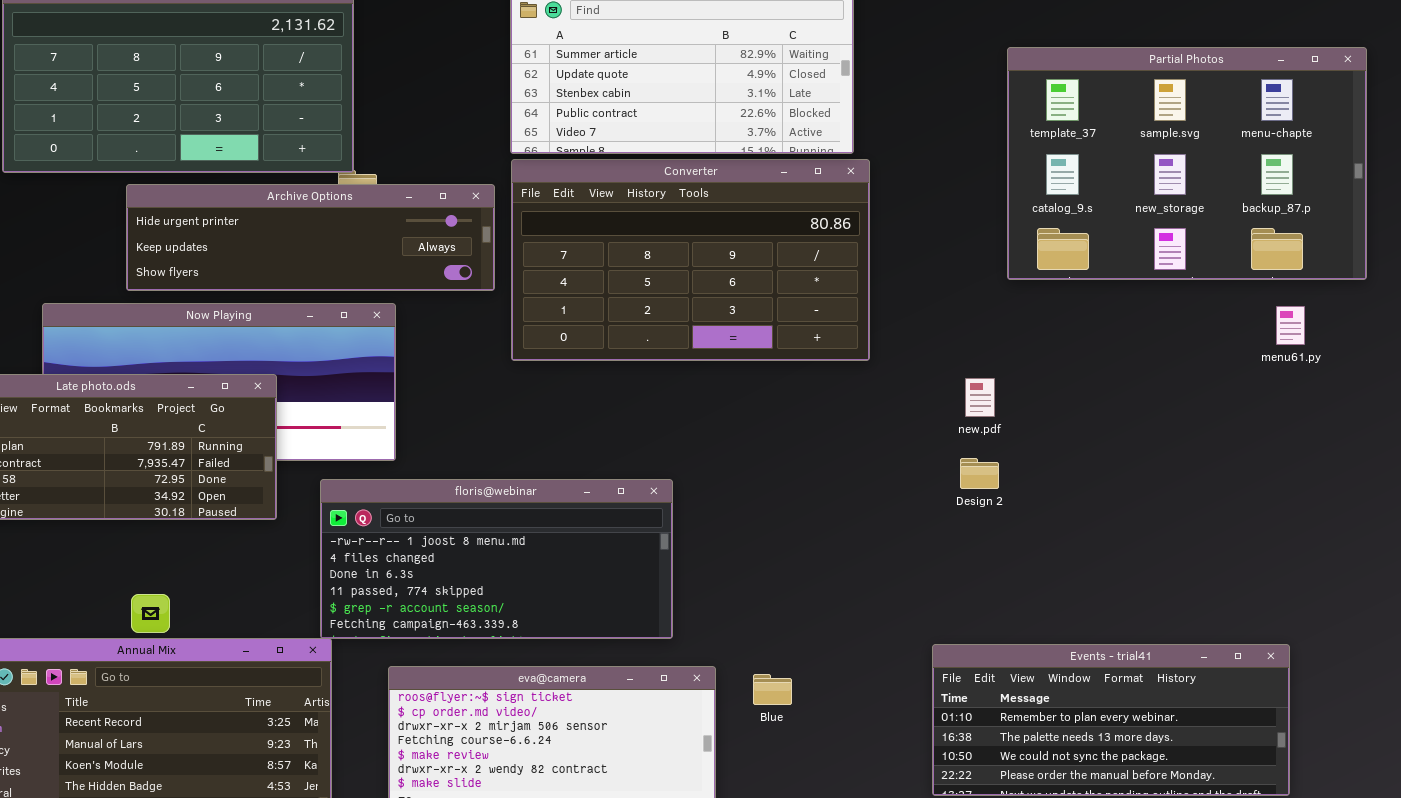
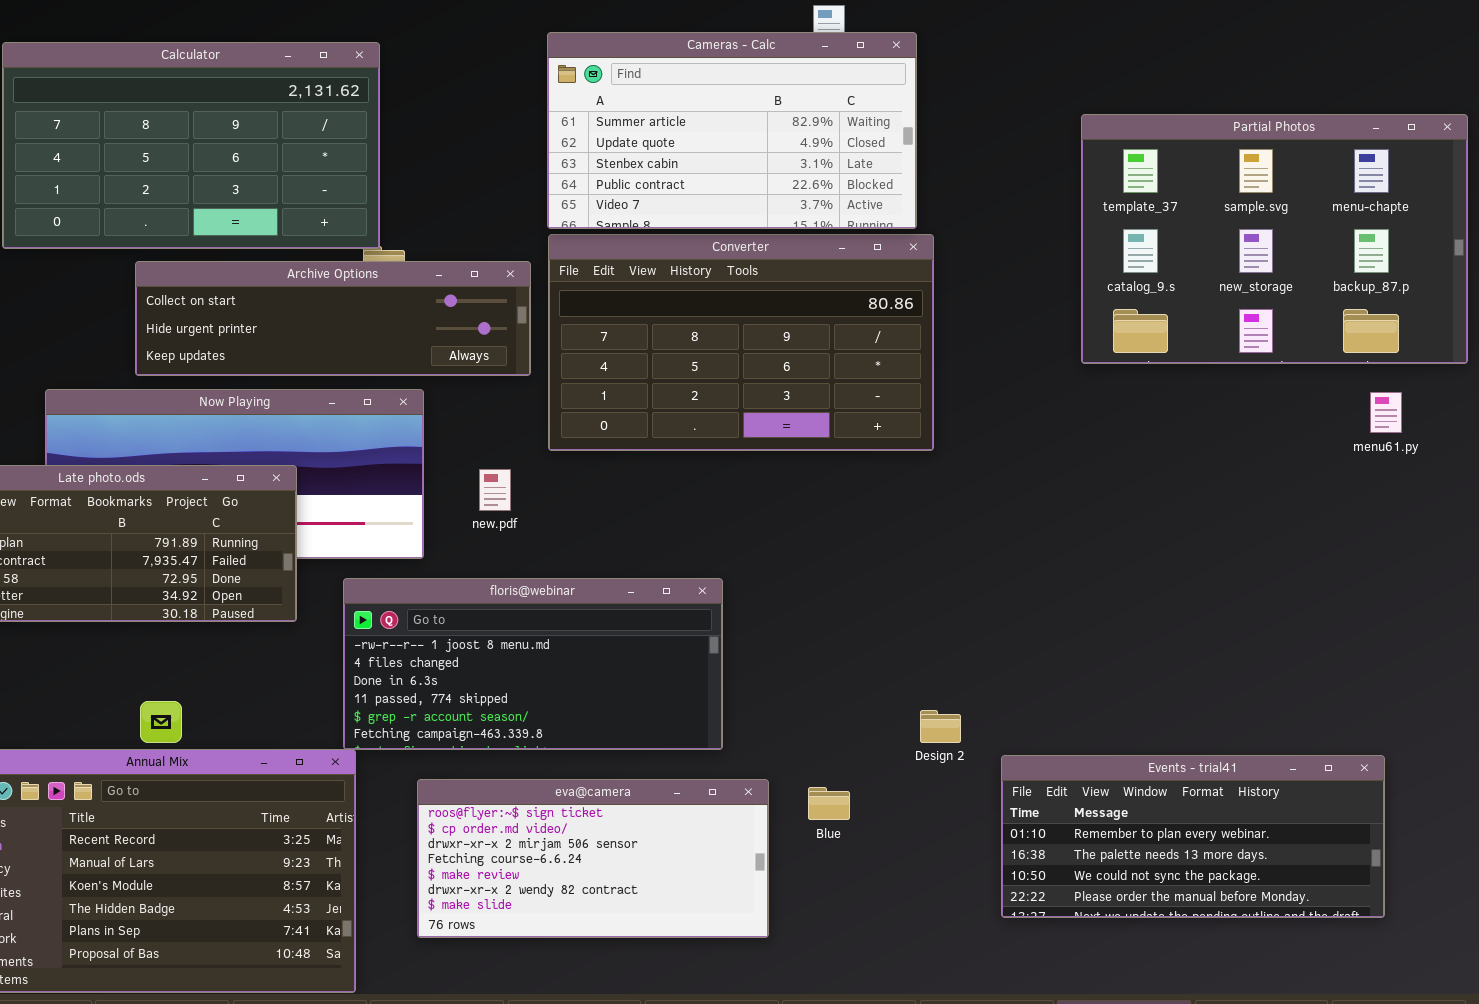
Archive Options: [126,184,495,291] -> [135,261,531,376], scrolled up 1 row
new.pdf: [965,378,995,417] -> [479,469,511,511], moved
Design 2: [960,458,999,489] -> [920,710,961,743], moved

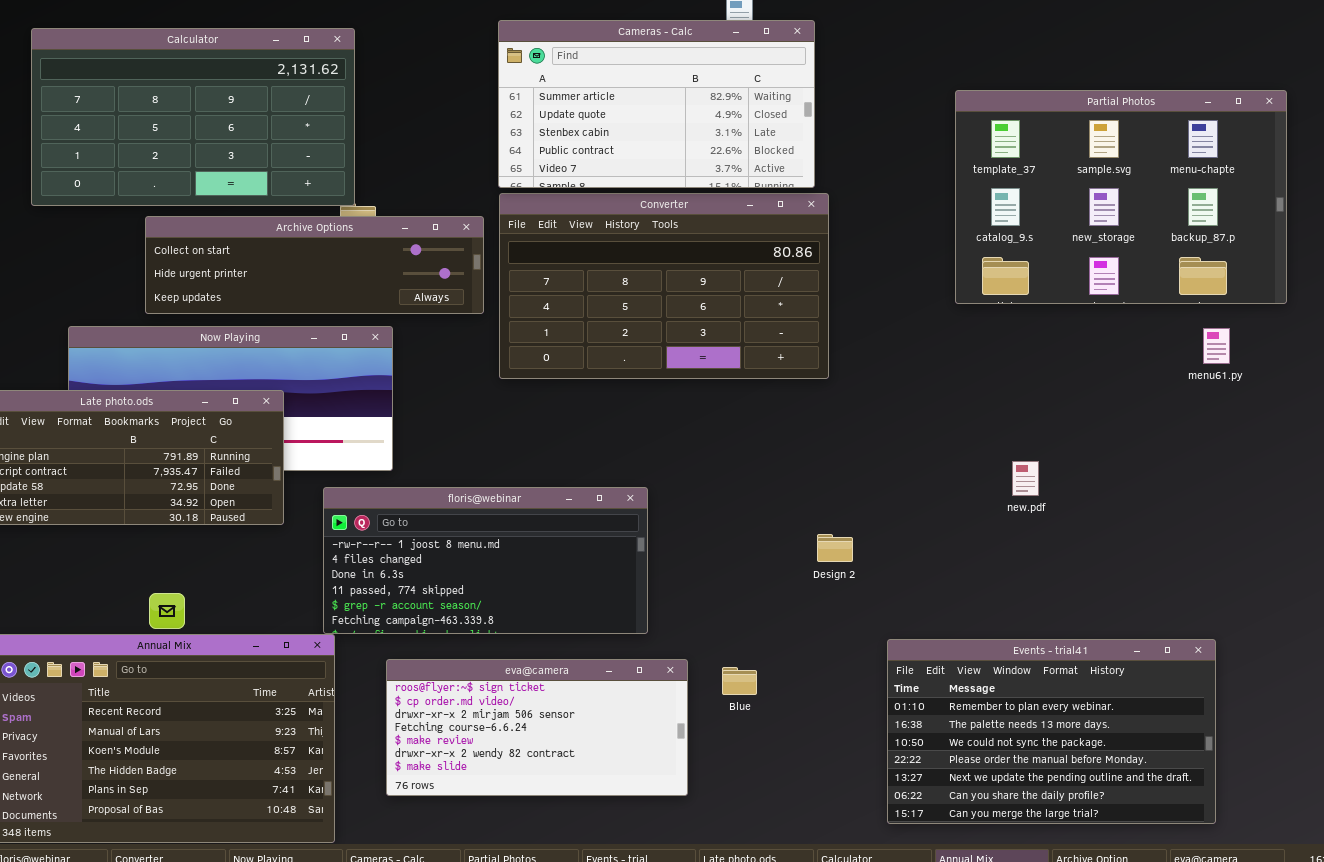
new.pdf: [479,469,511,511] -> [1012,461,1039,496], moved
Design 2: [920,710,961,743] -> [817,534,853,562], moved
Events - trial41: [1001,755,1385,918] -> [887,639,1216,824], resized

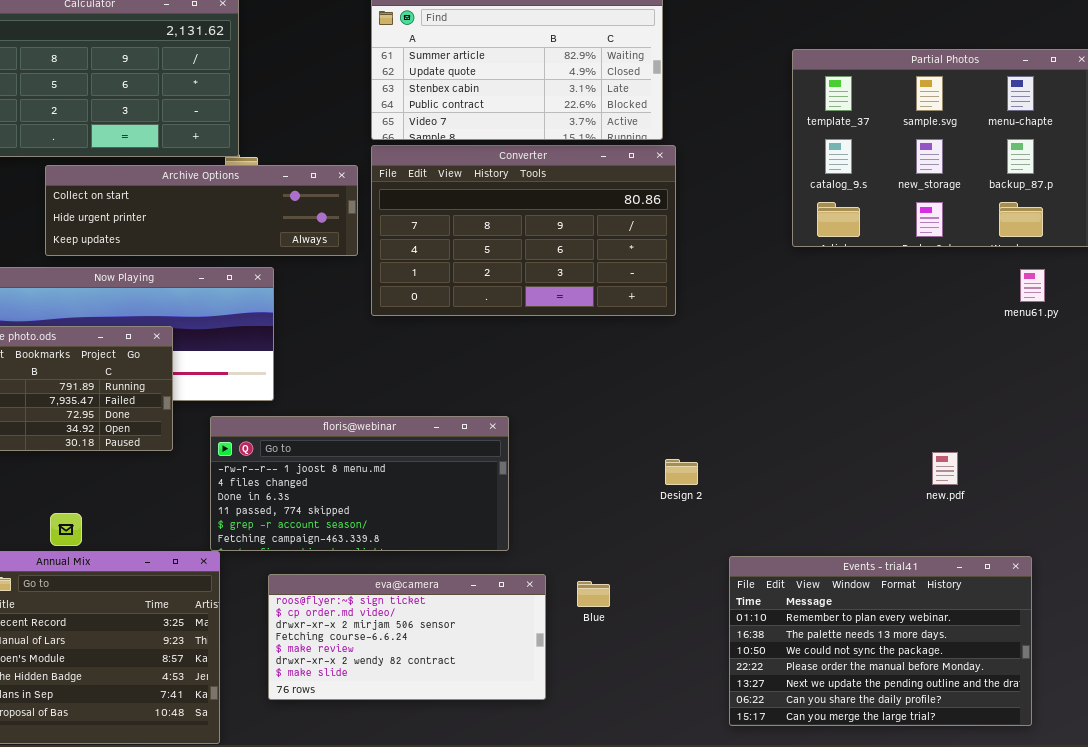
new.pdf: [1012,461,1039,496] -> [932,452,958,485], moved

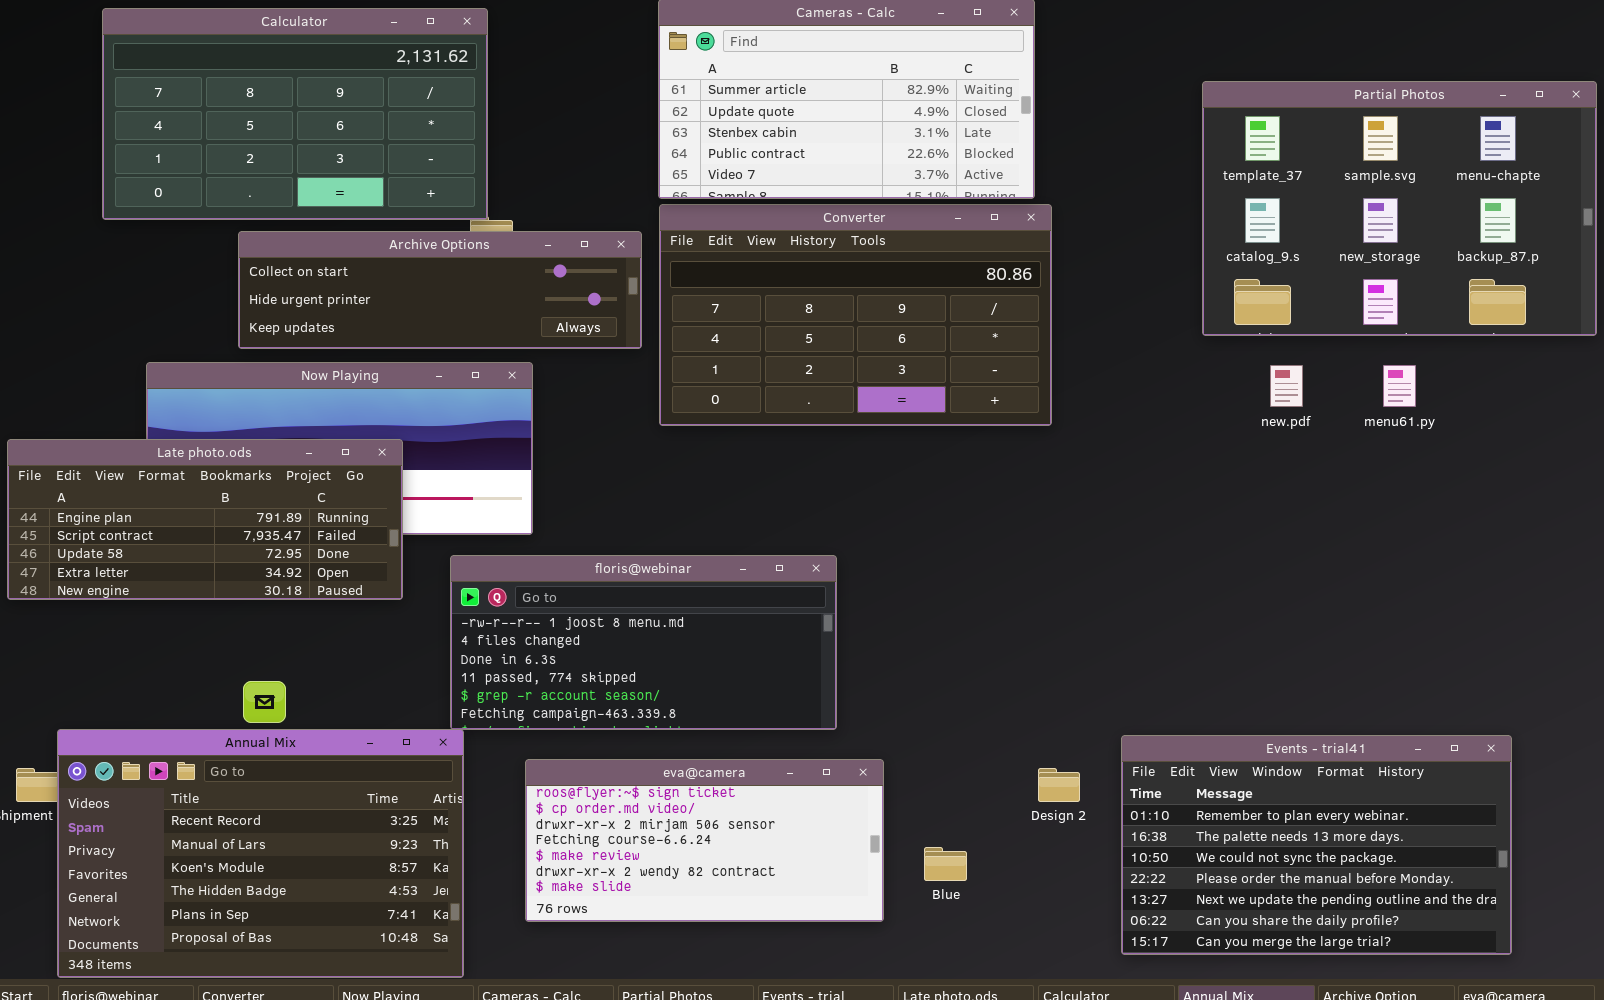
menu61.py: [1020,269,1045,302] -> [1383,365,1416,407], moved
new.pdf: [932,452,958,485] -> [1270,365,1303,407], moved
Design 2: [665,459,698,485] -> [1038,768,1080,802], moved
Blue: [577,581,610,607] -> [924,847,967,881], moved

